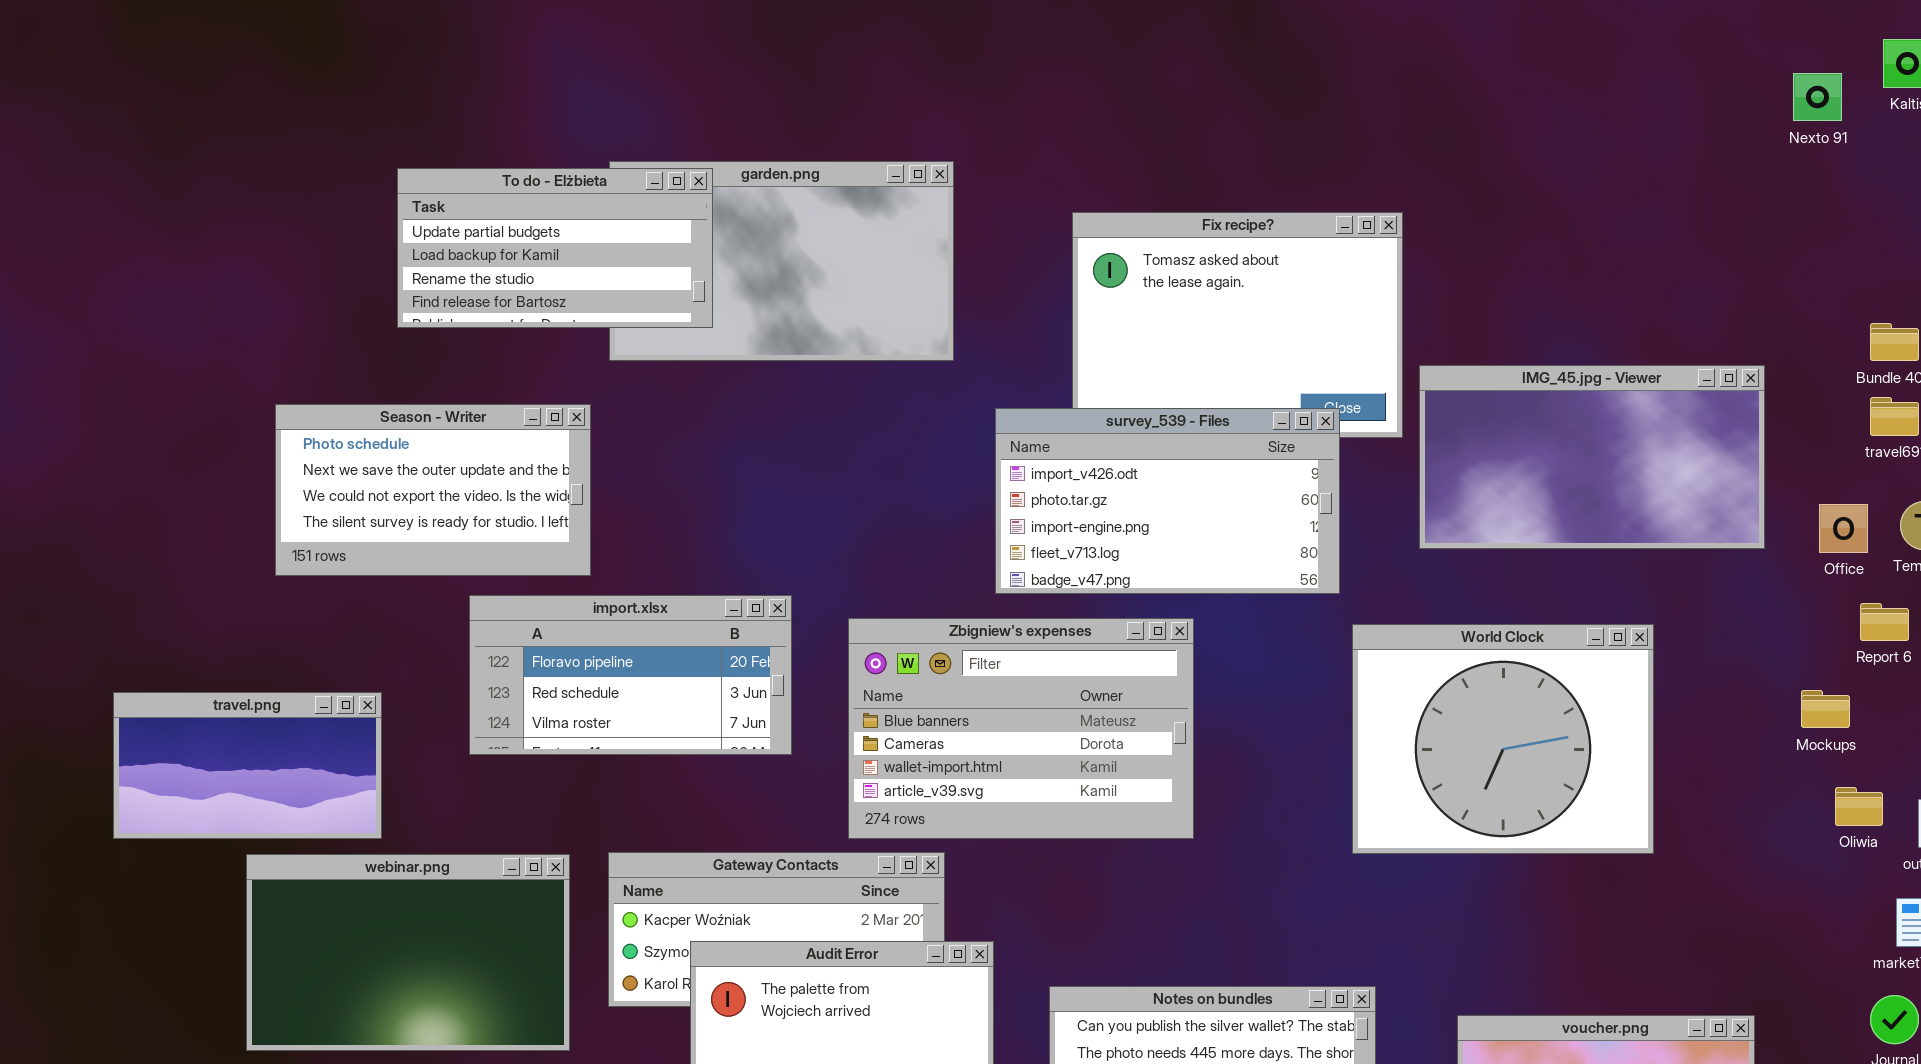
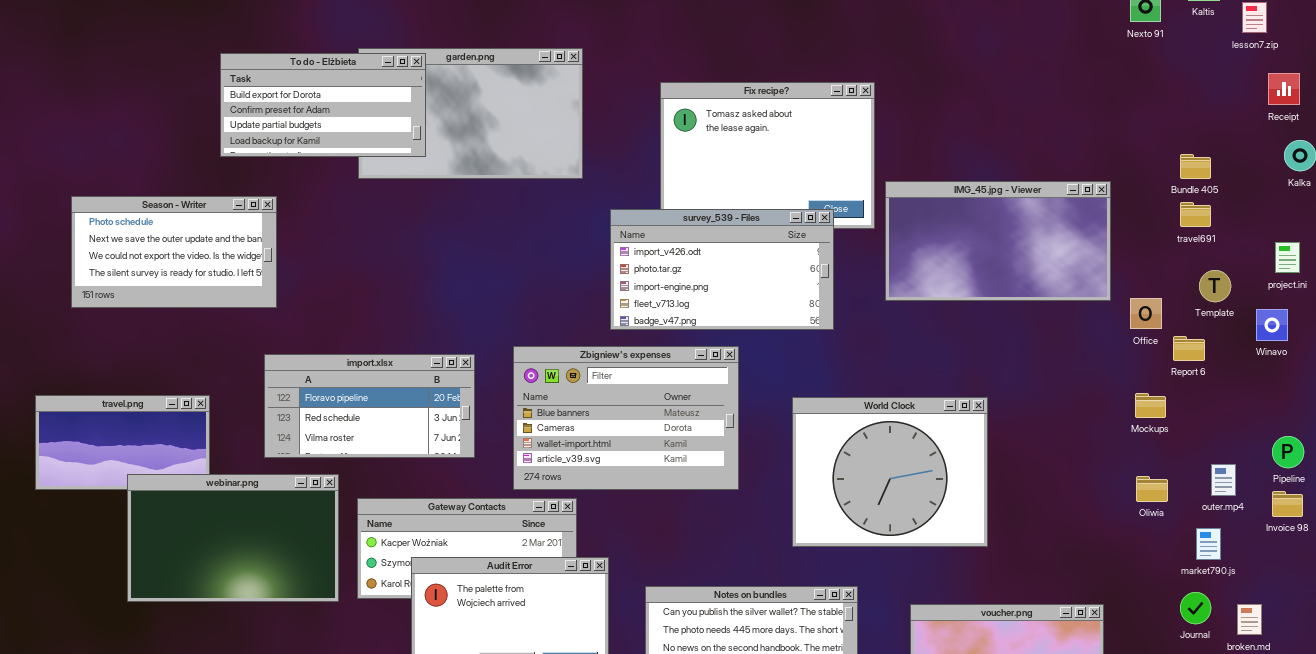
To do - Elżbieta: [397,168,713,328] -> [220,53,426,157], scrolled up 2 rows
Season - Writer: [275,404,591,576] -> [71,196,277,308], moved
Office: [1819,504,1868,553] -> [1130,298,1162,329], moved
import.xlsx: [469,595,792,755] -> [264,354,475,458], moved
World Clock: [1352,624,1654,854] -> [792,397,988,547], moved
Oliwia: [1835,787,1883,826] -> [1136,476,1168,502], moved
webinar.png: [246,854,570,1051] -> [127,474,339,602], moved

